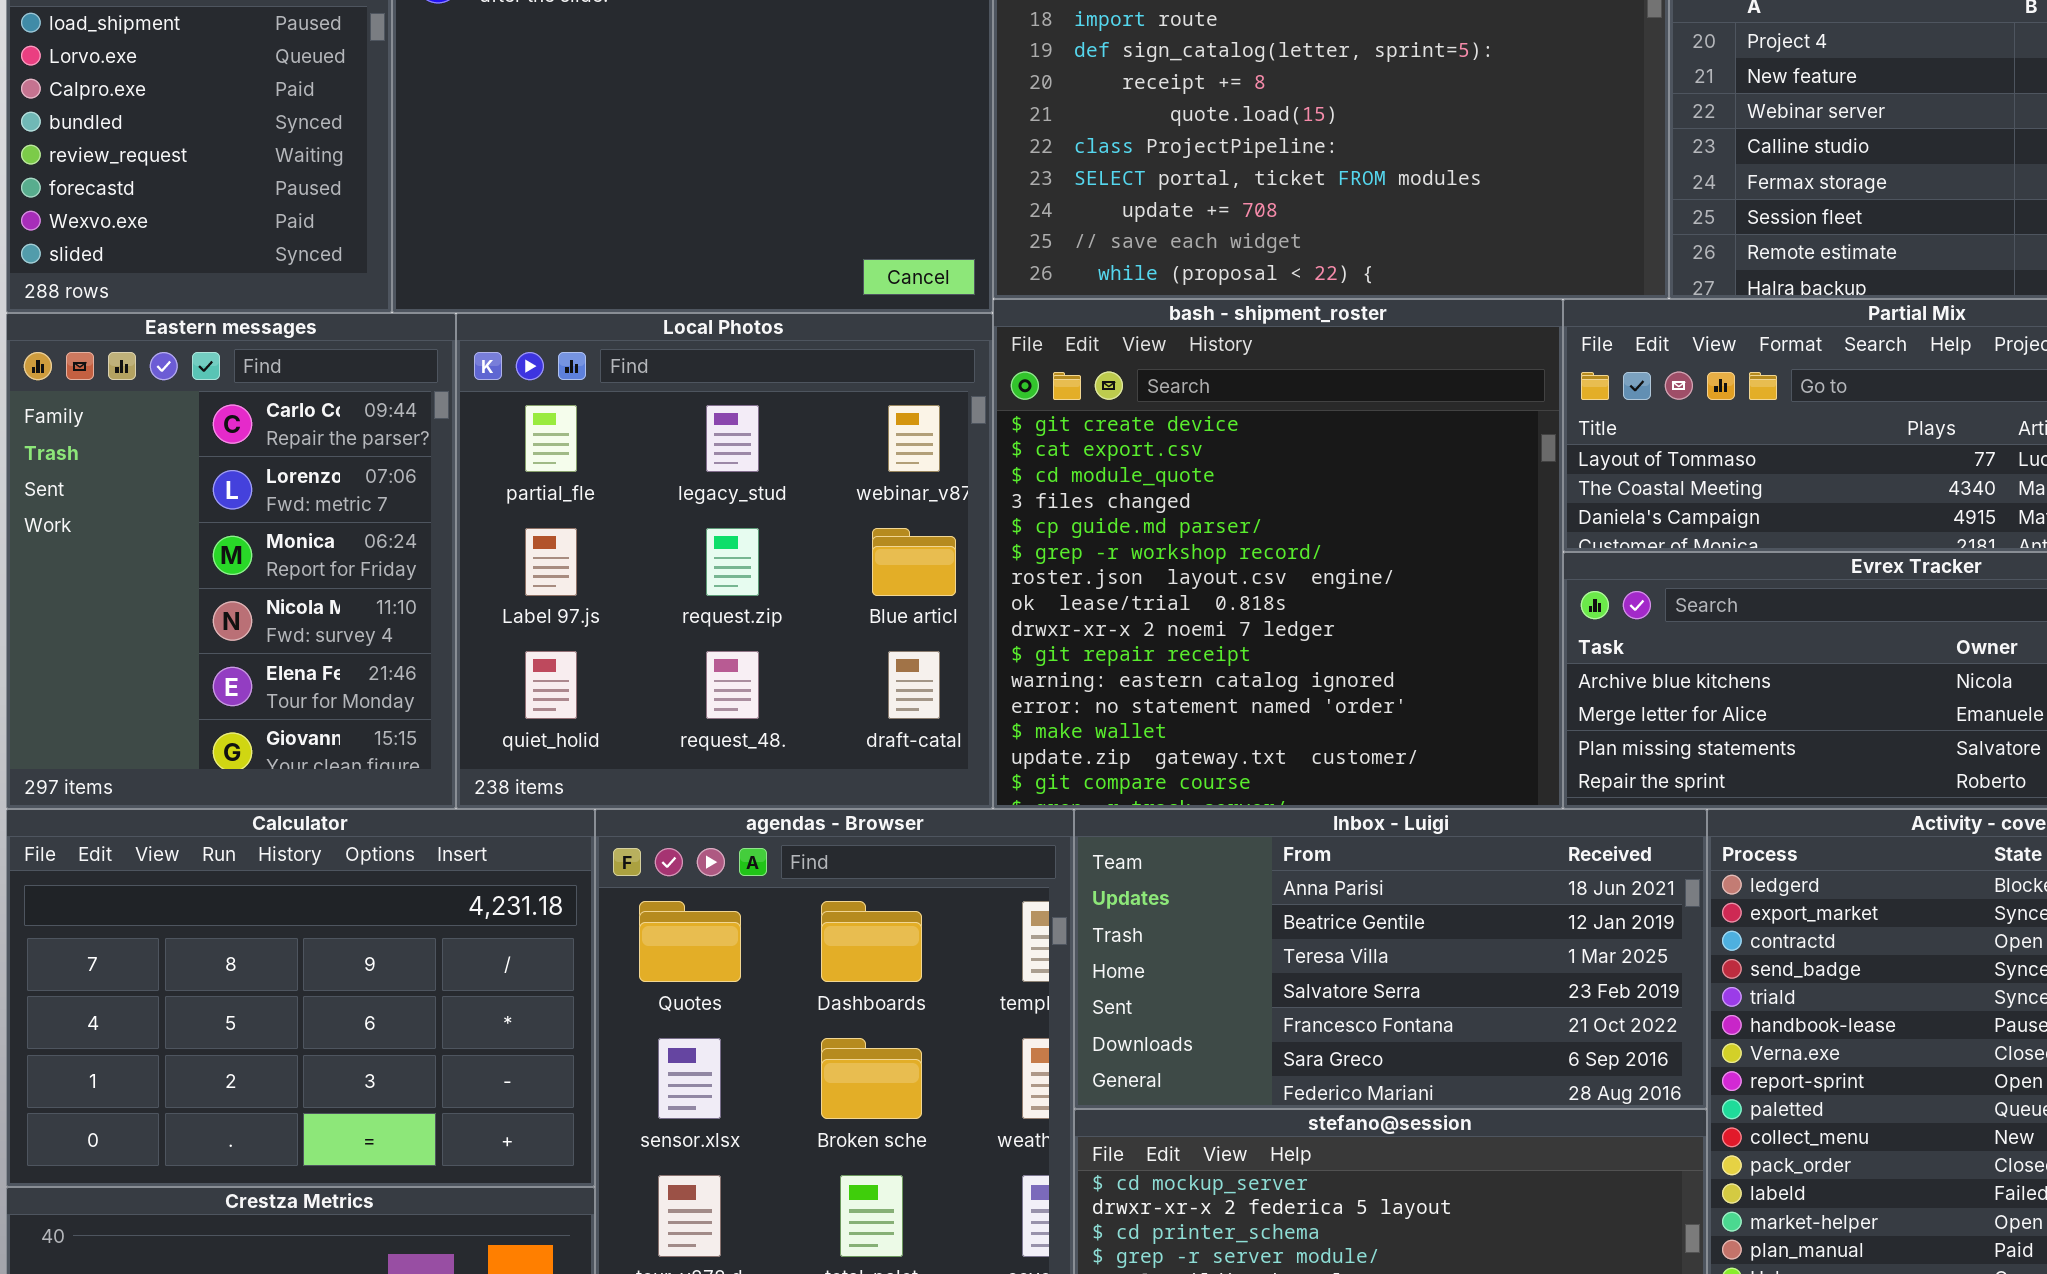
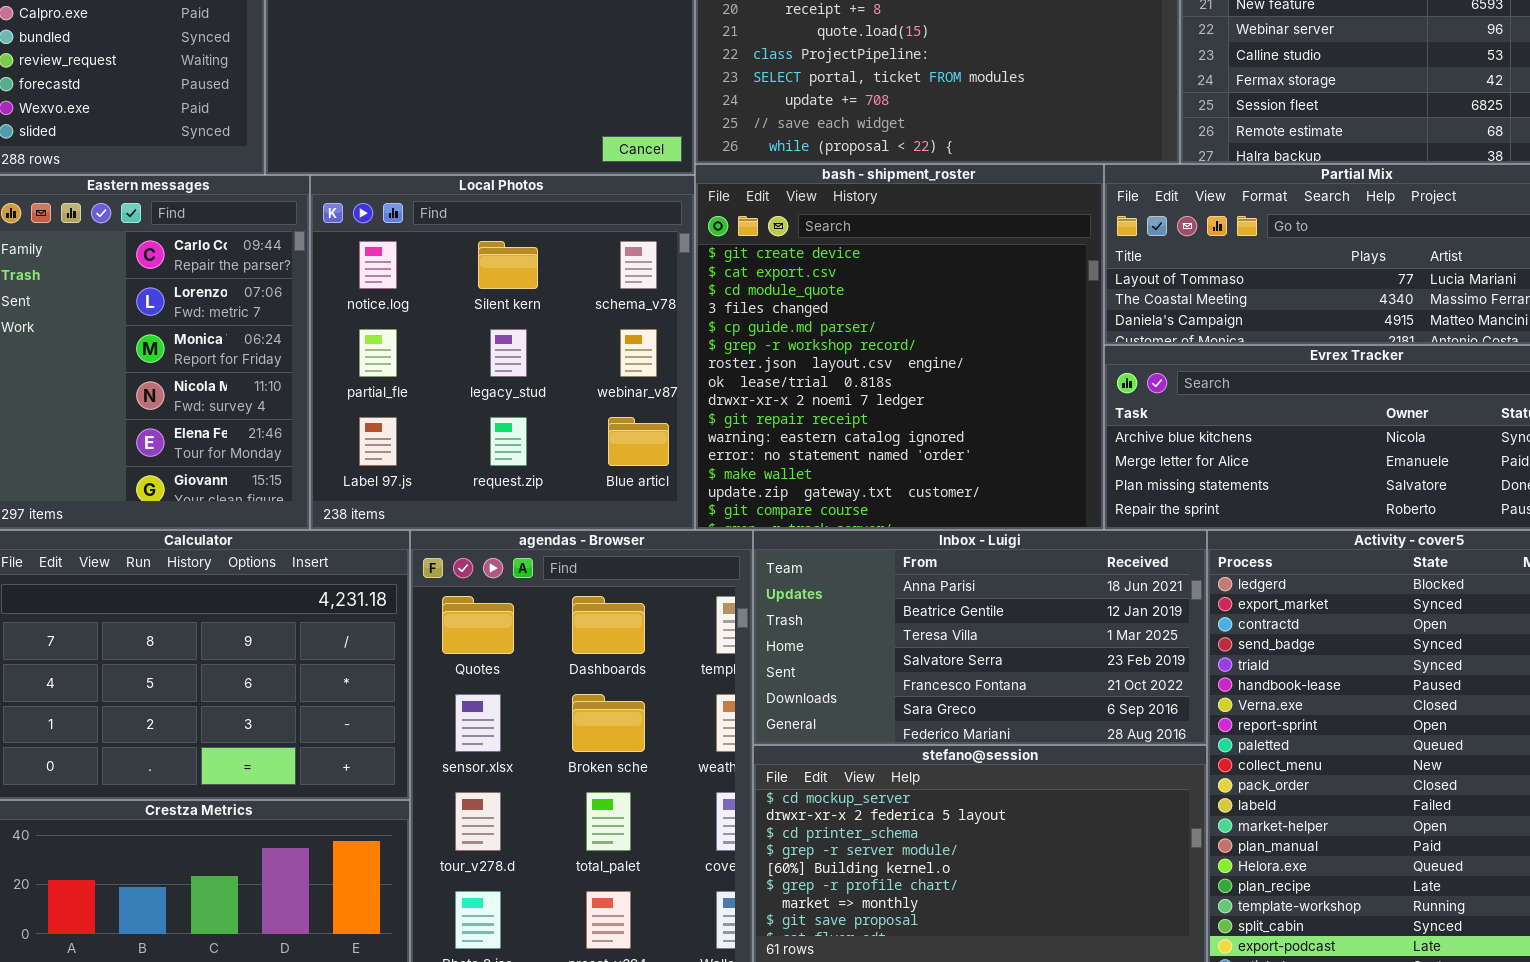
Local Photos: [456,313,993,809] -> [310,175,695,530], scrolled up 1 row

